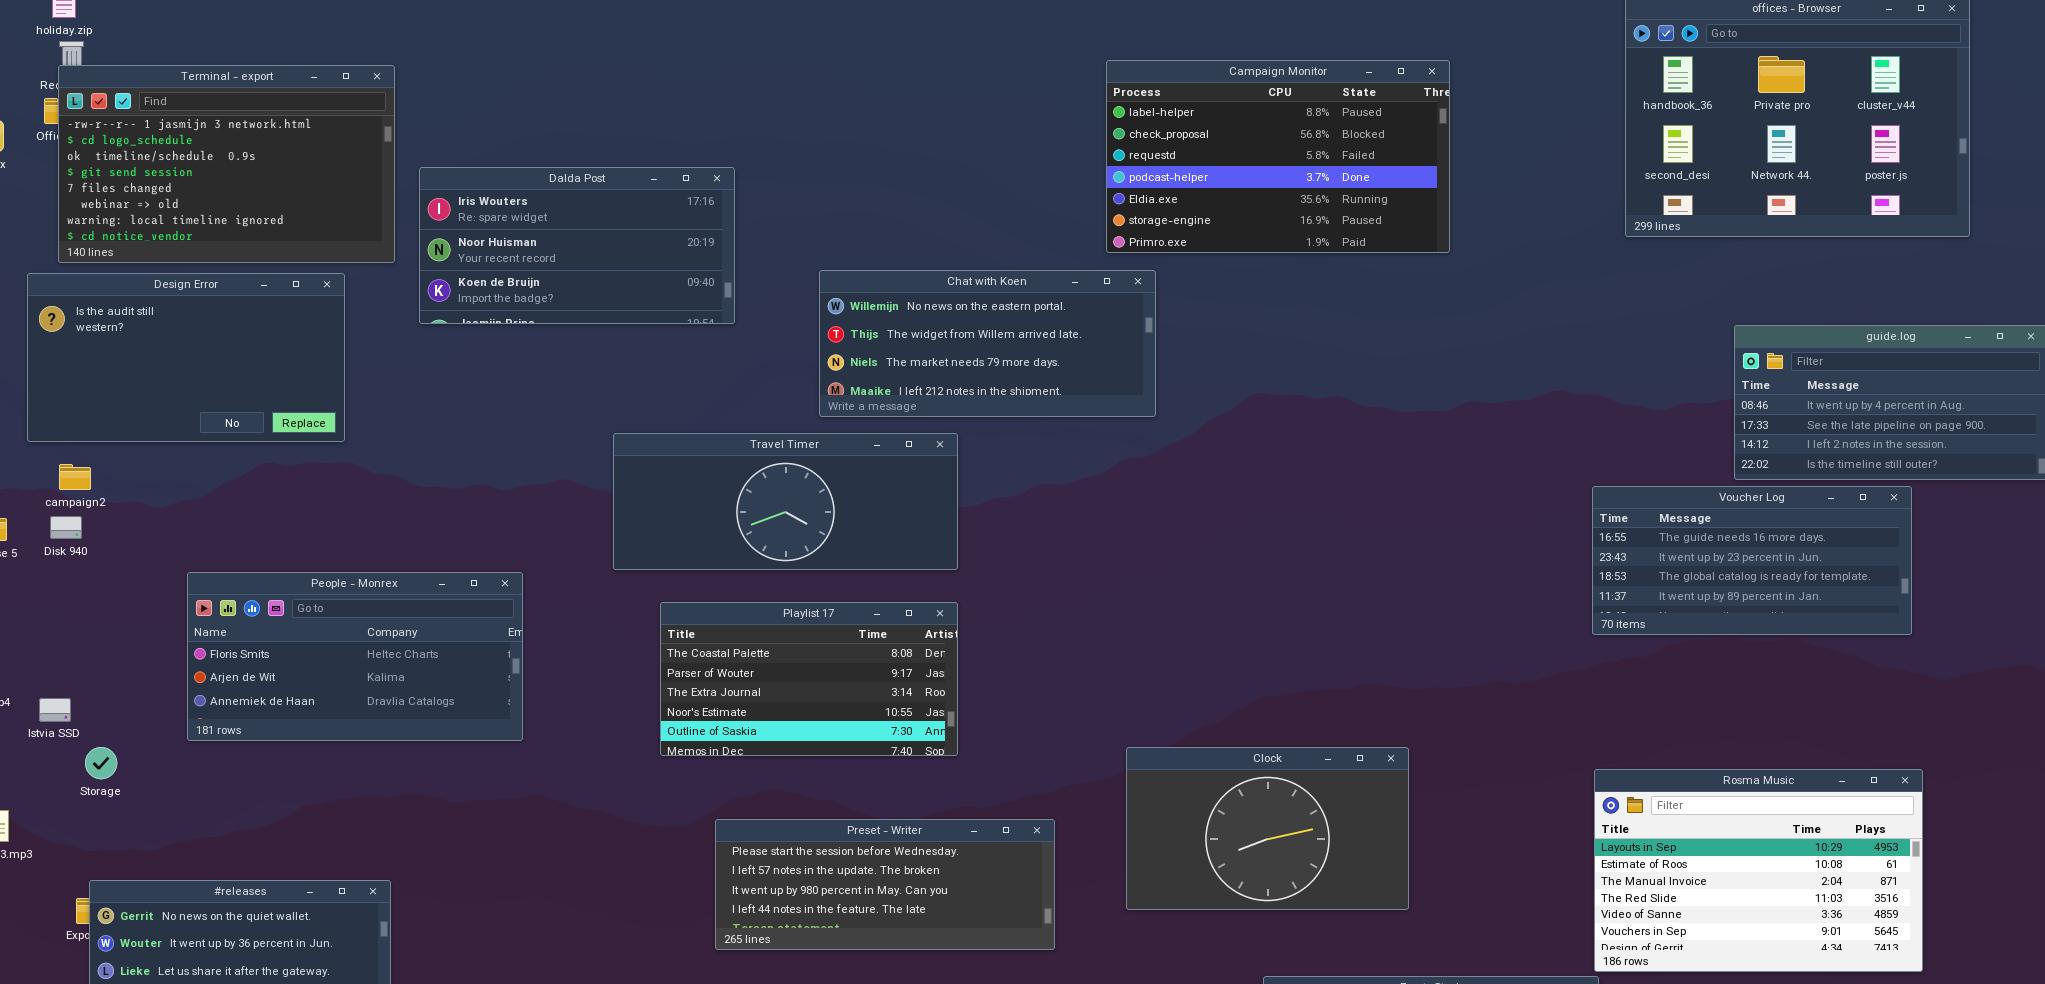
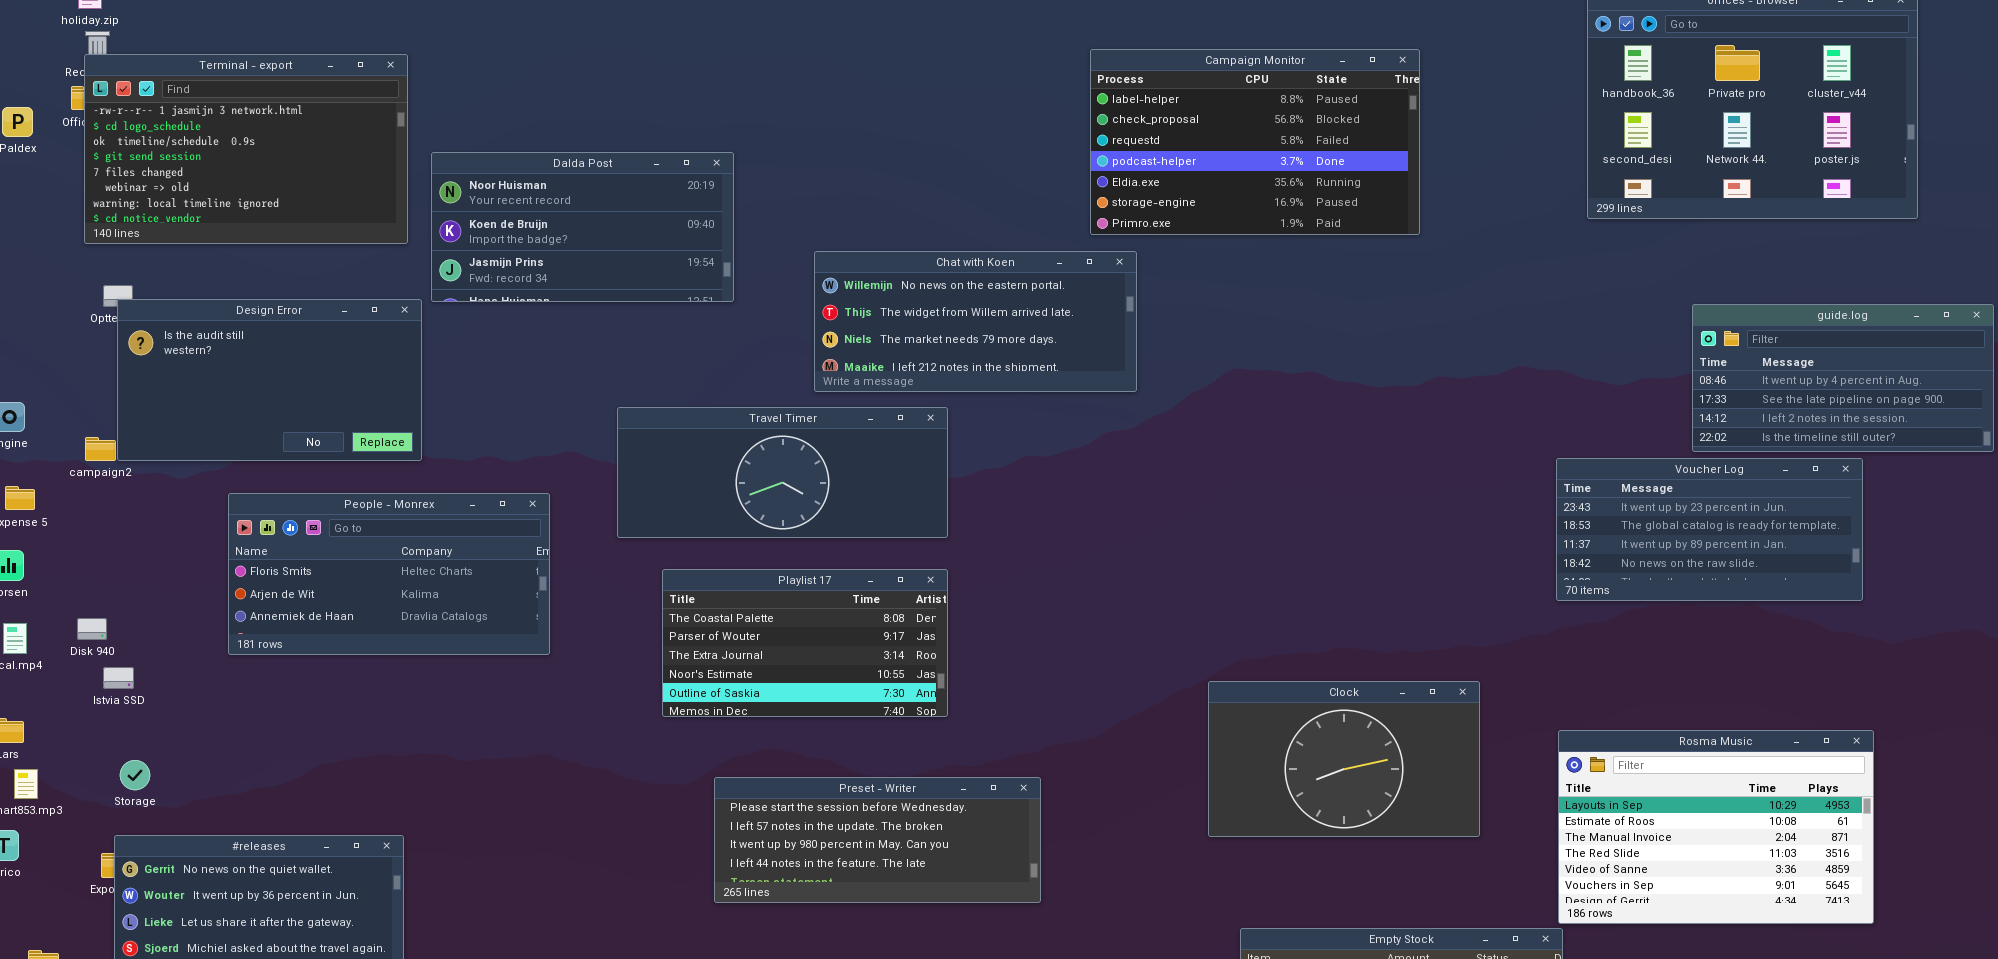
Dalda Post: [419,167,735,324] -> [431,152,734,302], scrolled down 1 row
Design Error: [27,273,345,442] -> [117,299,422,461], moved
Voucher Log: [1592,486,1912,635] -> [1556,458,1863,601], scrolled down 1 row
Disk 940: [50,516,82,539] -> [77,618,107,640], moved
People - Monrex: [187,572,523,741] -> [228,493,550,655], moved
Istvia SSD: [39,698,71,722] -> [103,667,134,689], moved
Storage: [85,747,117,779] -> [120,760,150,790], moved
Clock: [1126,747,1409,910] -> [1208,681,1480,837], moved

